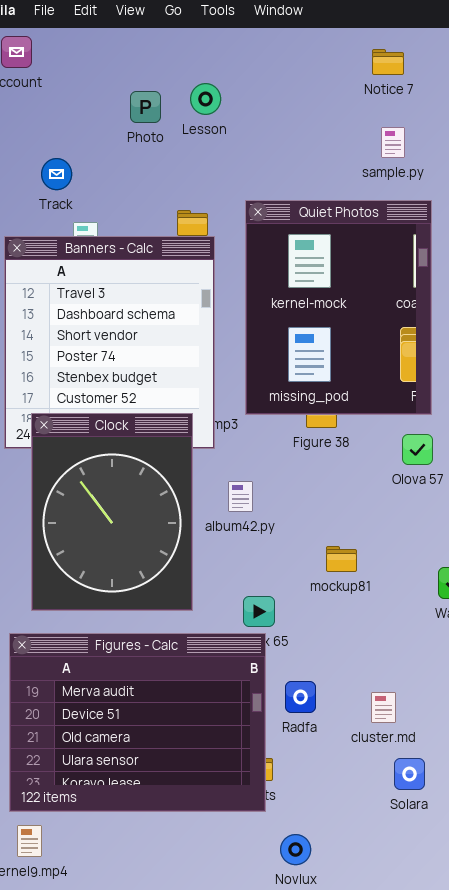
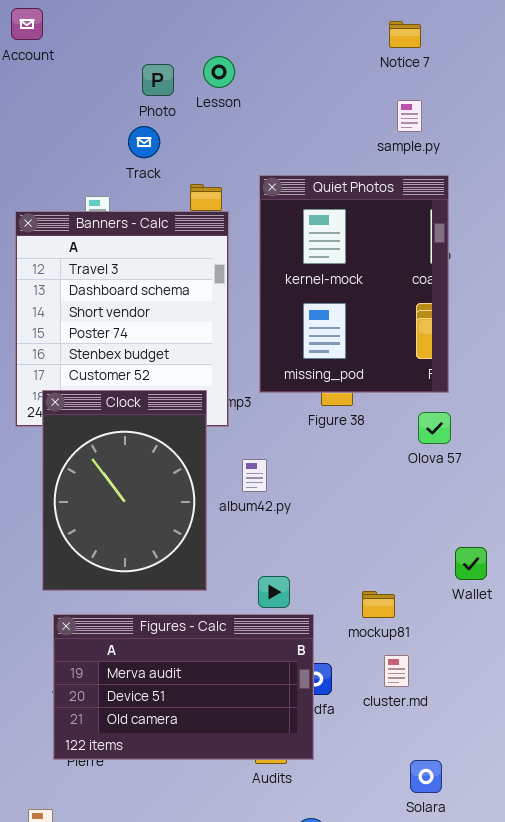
Track: [41,158,72,190] -> [128,126,160,158], moved
mockup81: [326,546,357,572] -> [362,591,395,618], moved
Figures - Calc: [9,633,266,812] -> [53,614,314,760], moved, resized
cluster.md: [371,692,396,723] -> [384,655,409,687], moved
Solara: [394,758,425,790] -> [410,760,442,793], moved

